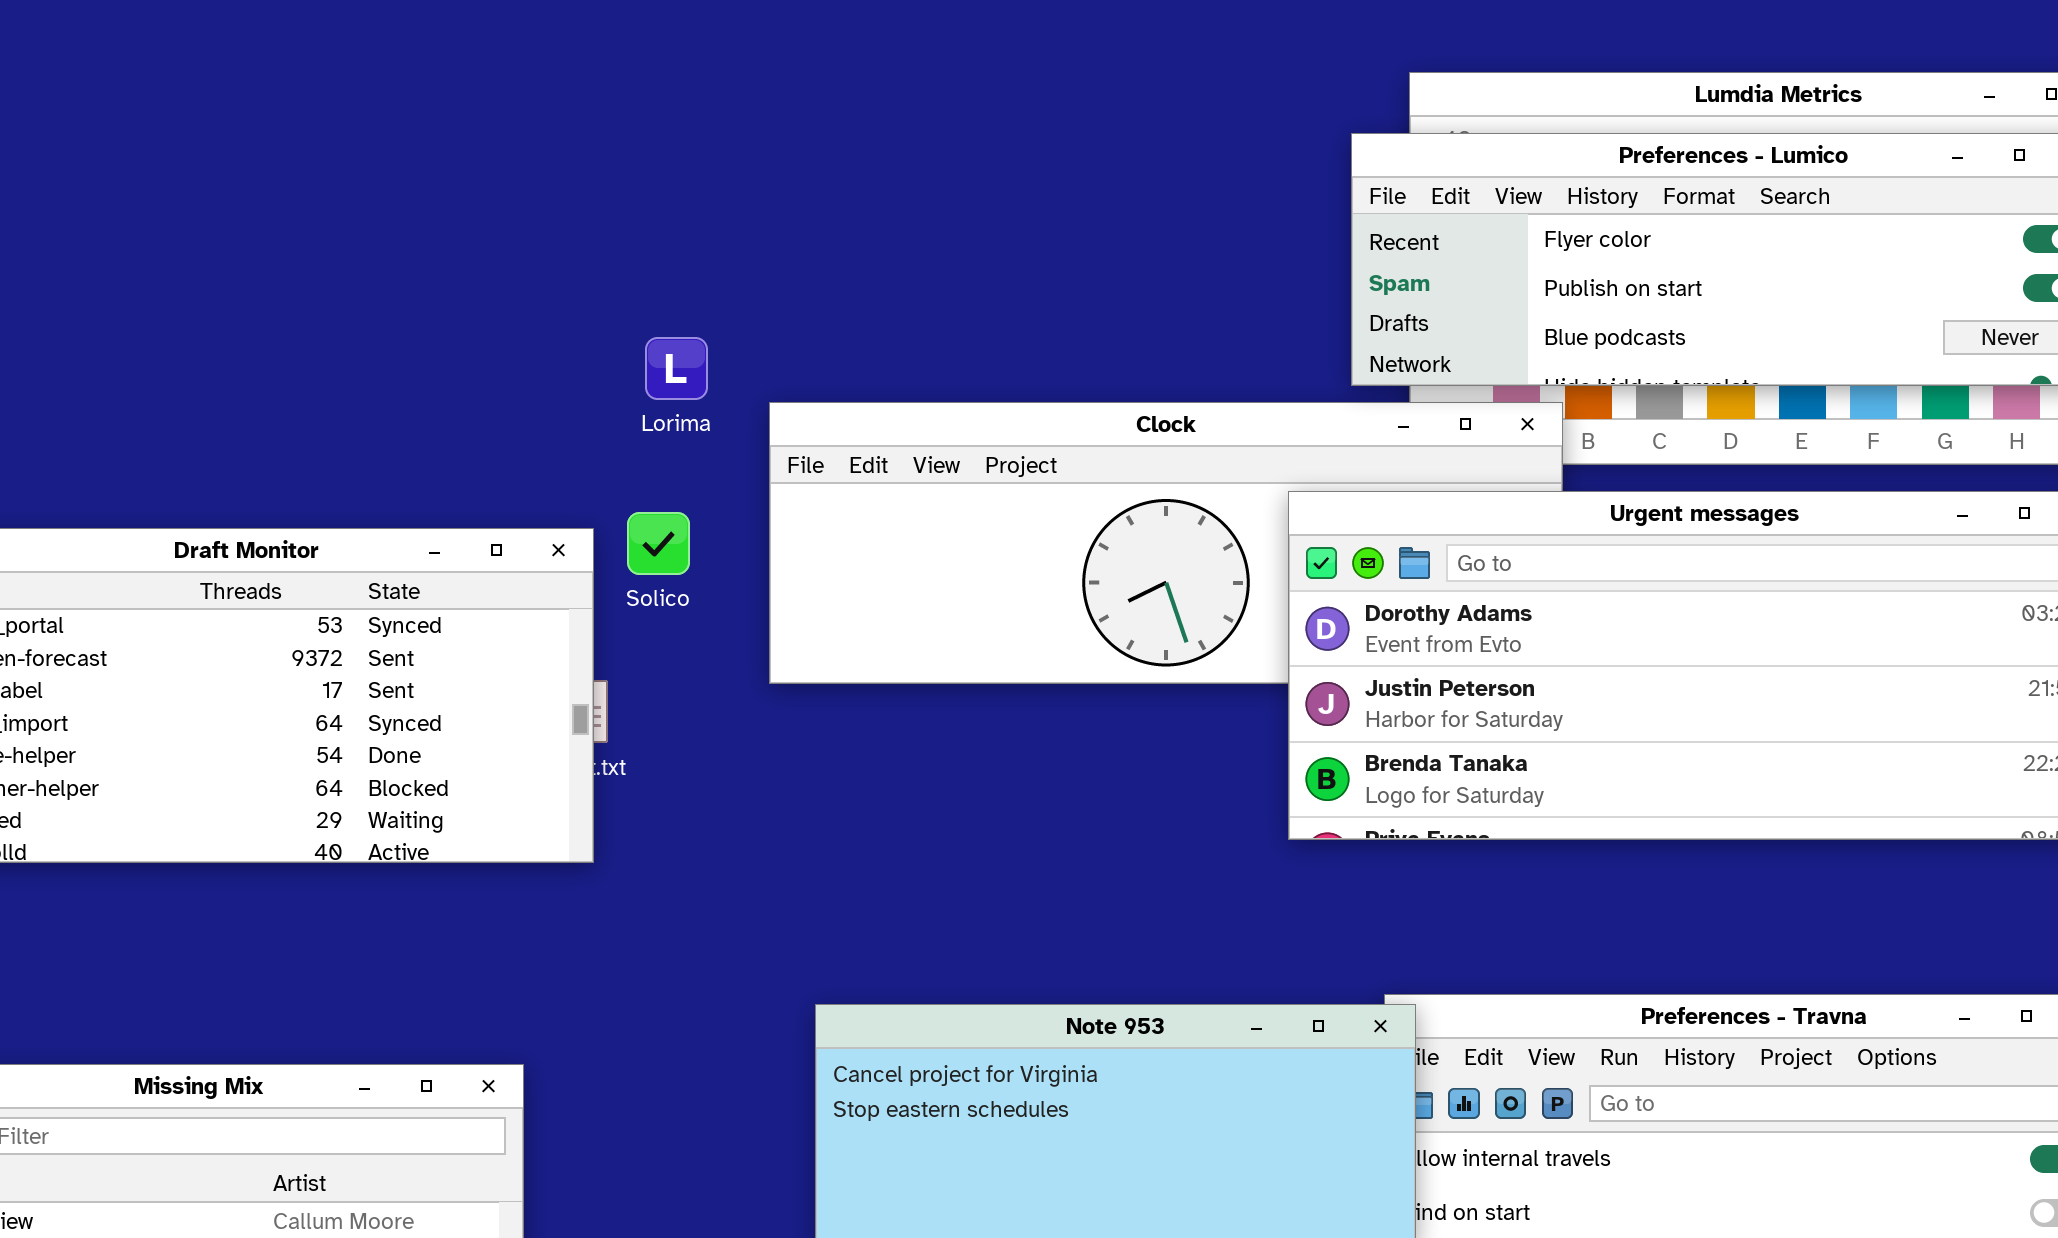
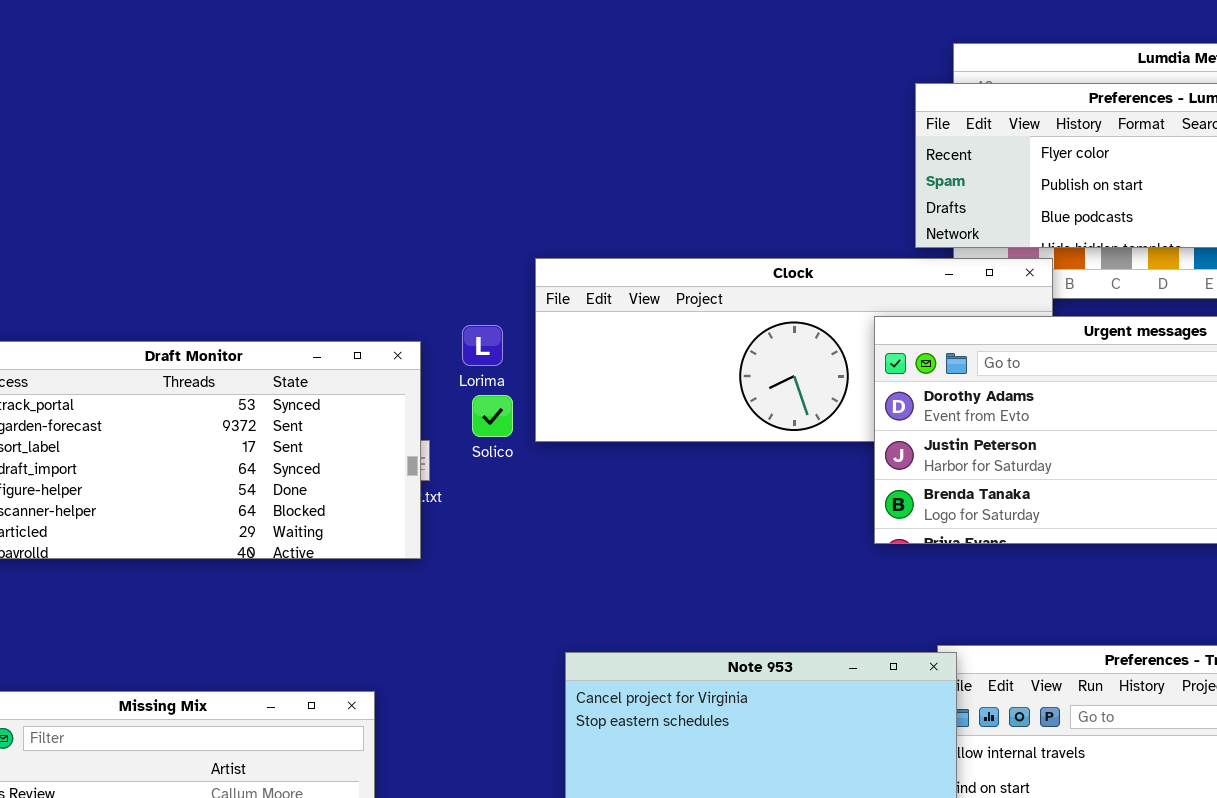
Lorima: [645,337,708,400] -> [462,325,503,366], moved
Solico: [627,512,690,575] -> [472,395,513,437], moved

